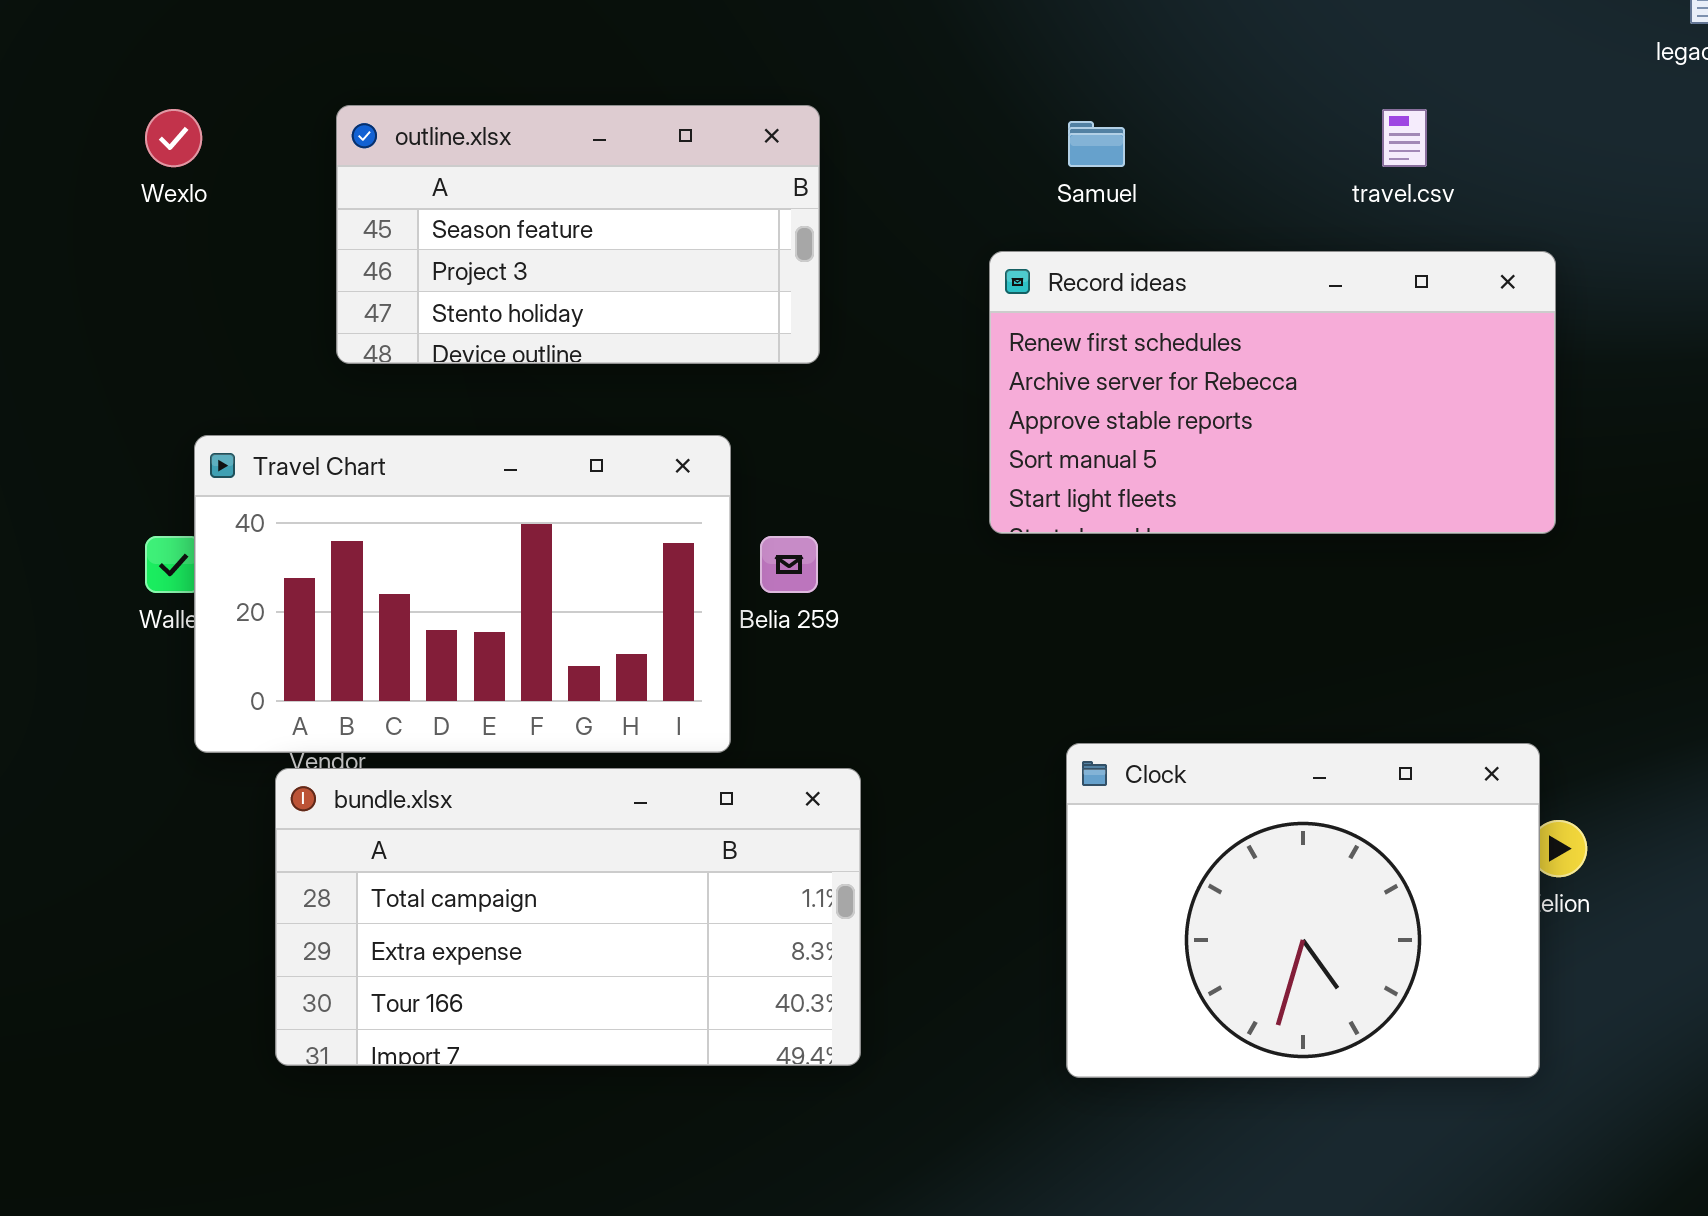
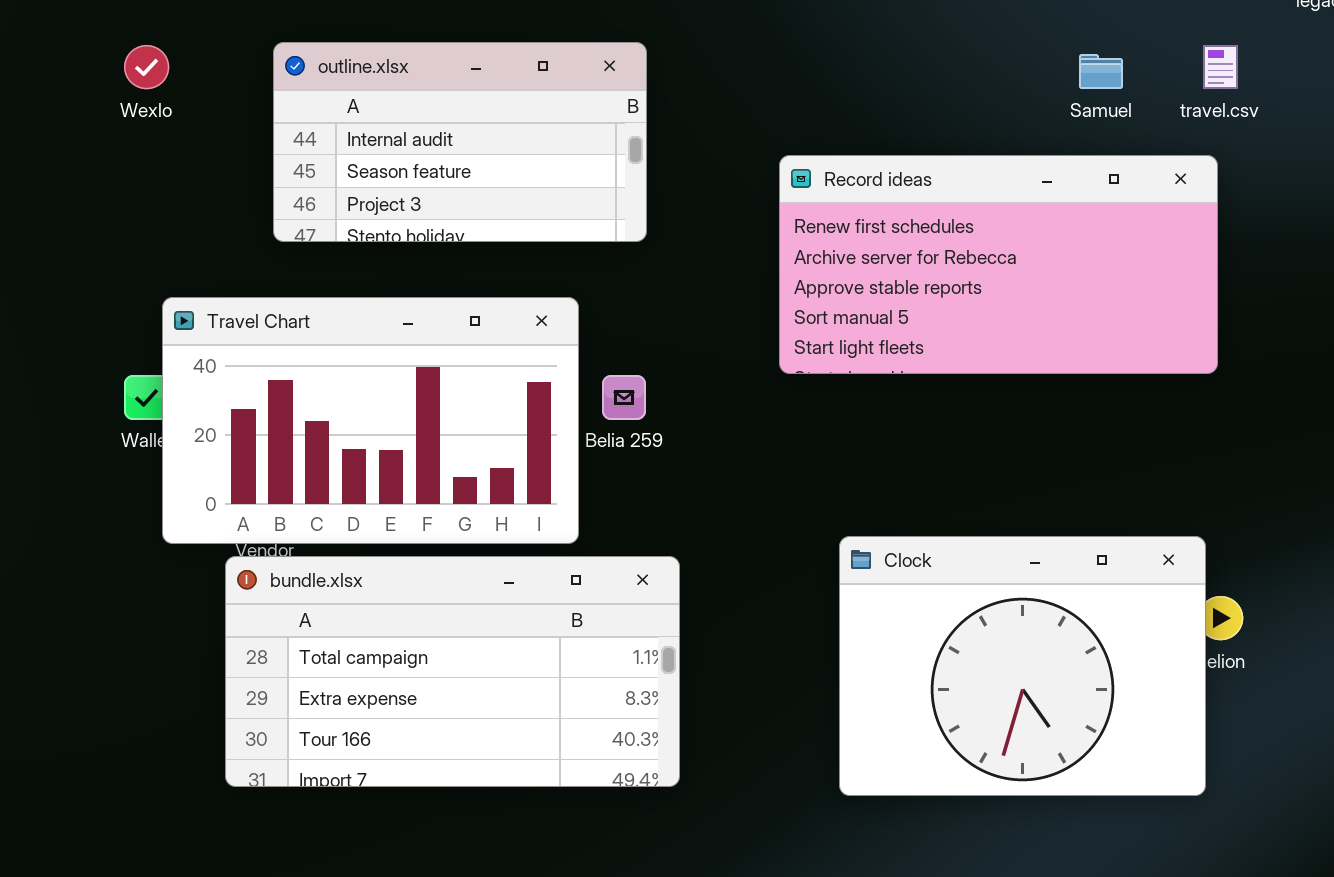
outline.xlsx: [336,105,820,364] -> [273,42,647,242], scrolled up 1 row
travel.csv: [1382,109,1427,167] -> [1203,45,1238,89], moved
Samuel: [1068,121,1125,167] -> [1079,54,1123,89], moved

